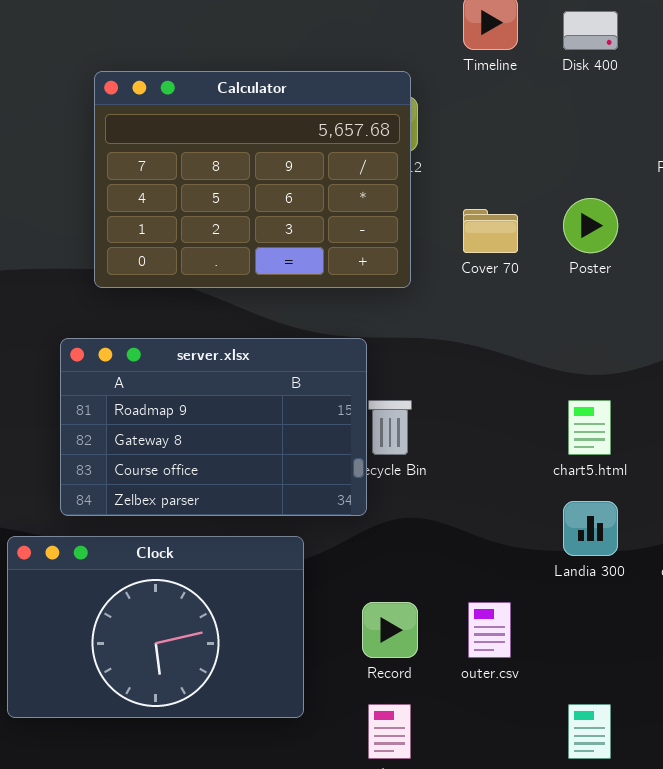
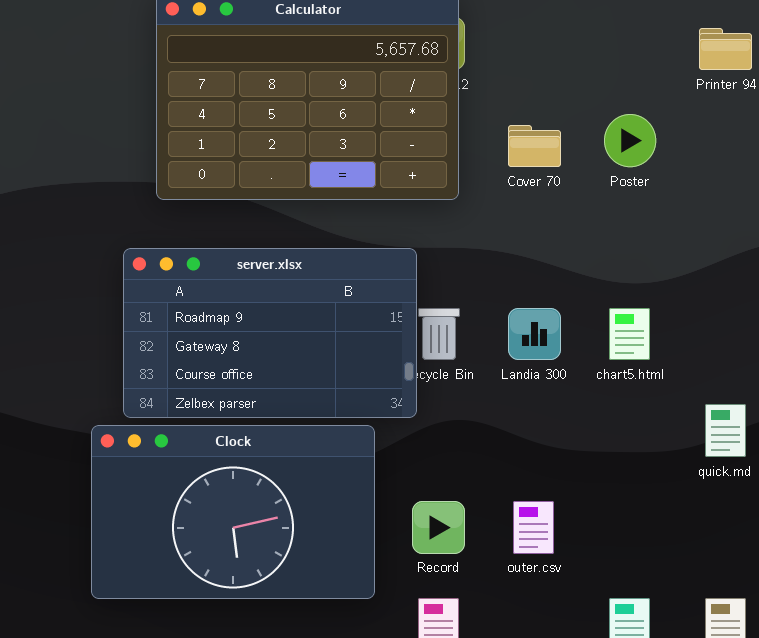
Landia 300: [563,501,618,556] -> [508,308,561,360], moved
Clock: [7,536,304,718] -> [91,425,375,599], moved

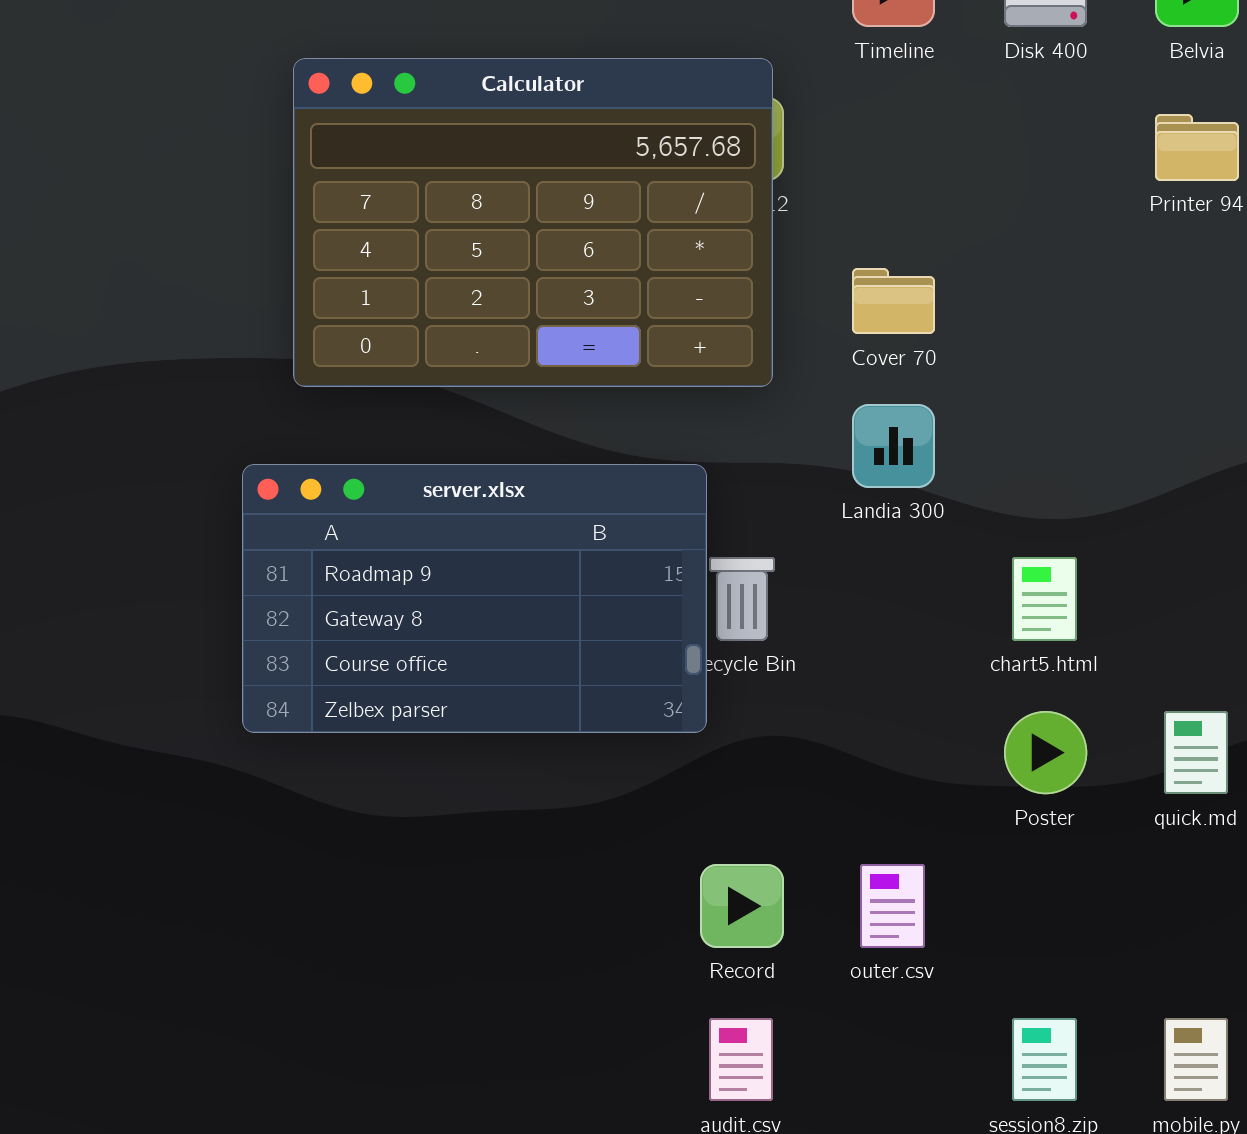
Poster: [604,114,656,167] -> [1004,711,1087,794], moved
Landia 300: [508,308,561,360] -> [852,404,935,488], moved
Clock: [91,425,375,599] -> none, closed

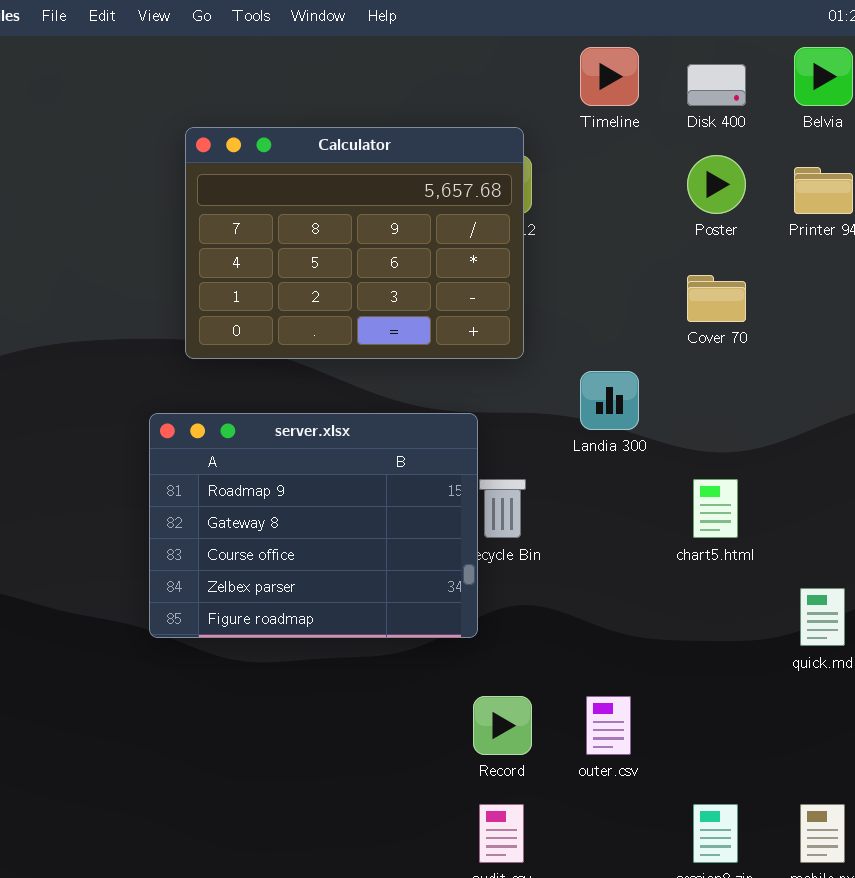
Cover 70: [852,268,935,334] -> [687,275,746,322], moved
server.xlsx: [242,464,707,733] -> [149,413,478,638], resized
Poster: [1004,711,1087,794] -> [687,155,746,214], moved

